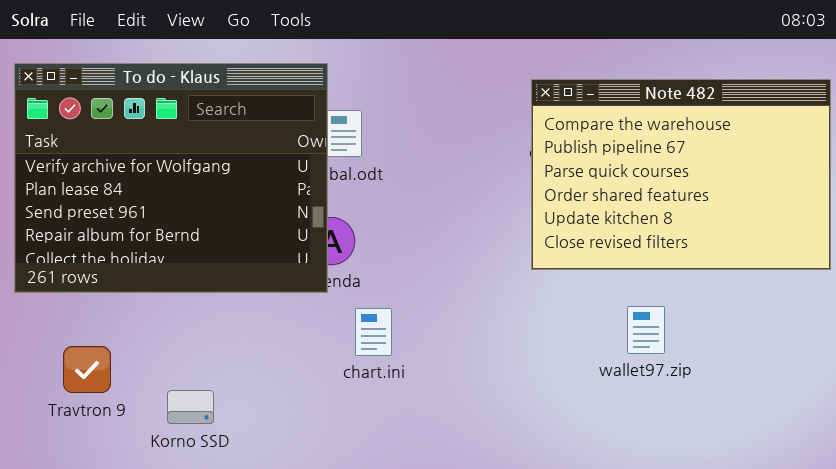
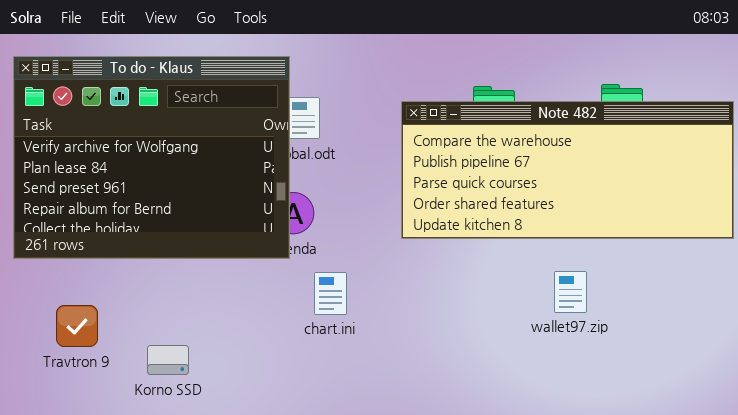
Note 482: [531,79,831,270] -> [401,101,734,239], resized

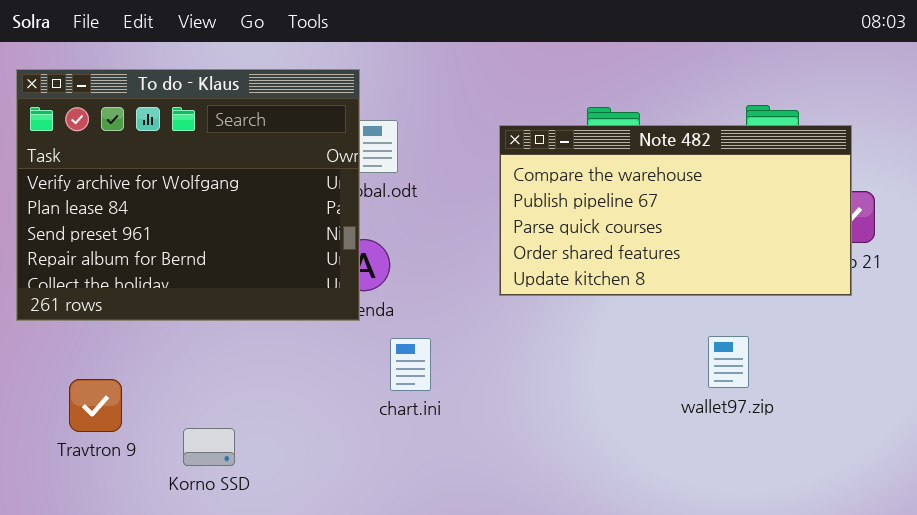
Note 482: [401,101,734,239] -> [499,125,852,296], resized
wallet97.zip: [554,271,587,313] -> [708,336,749,388], moved

